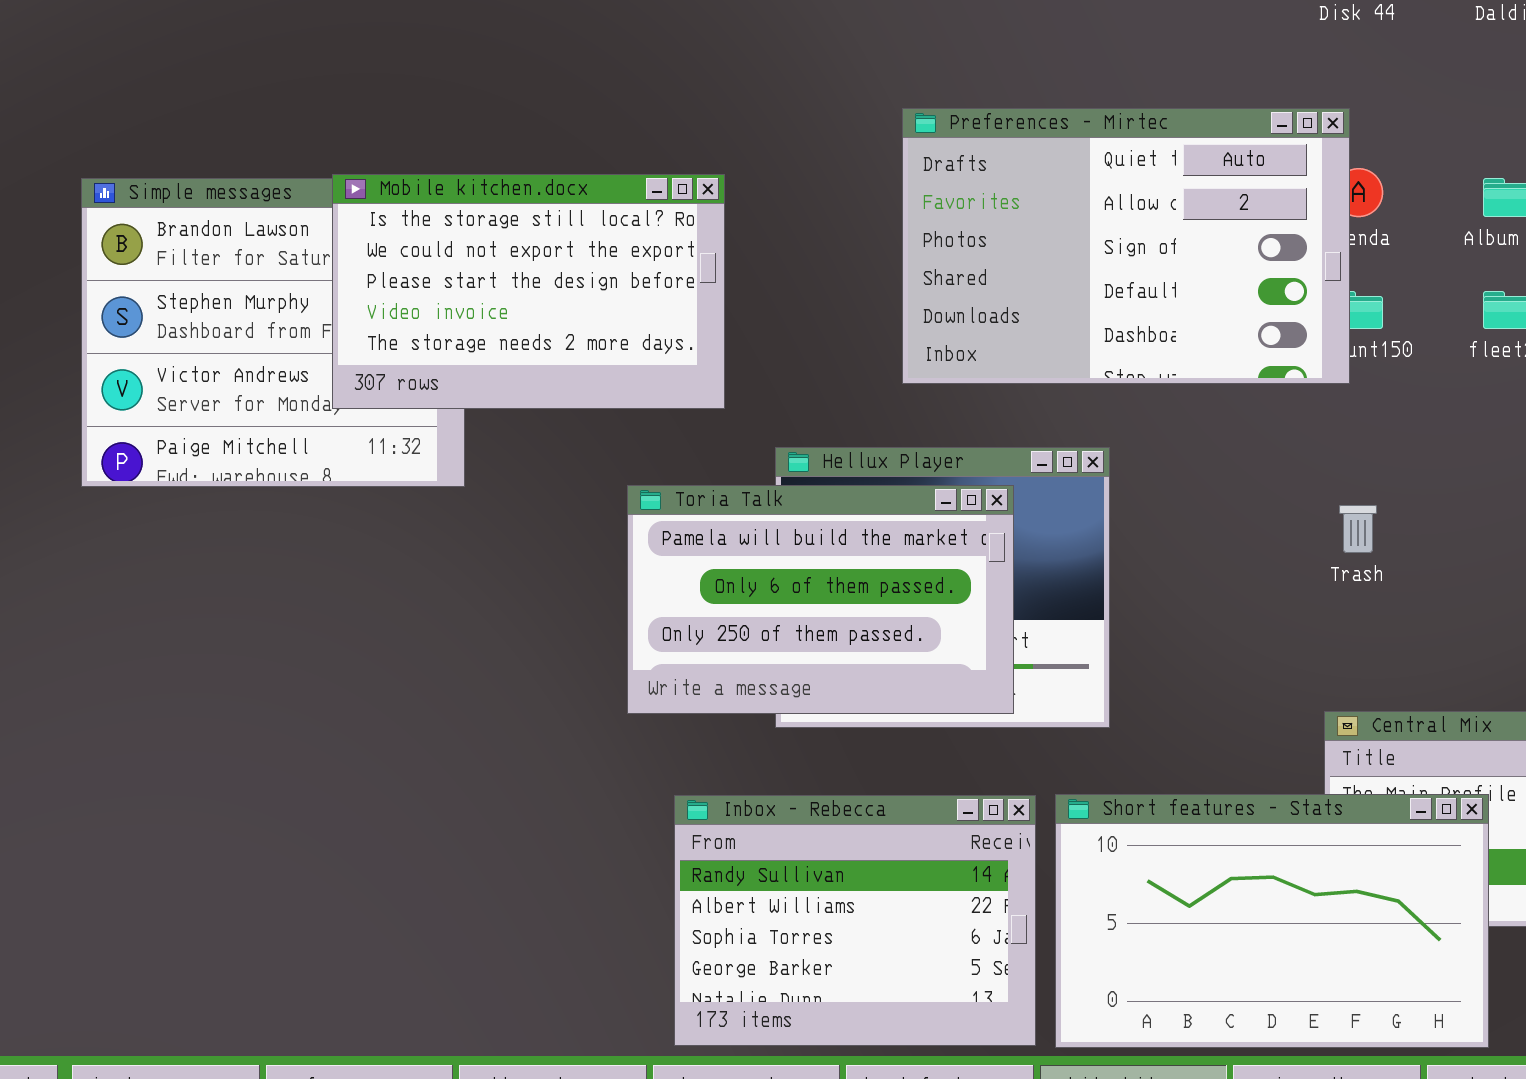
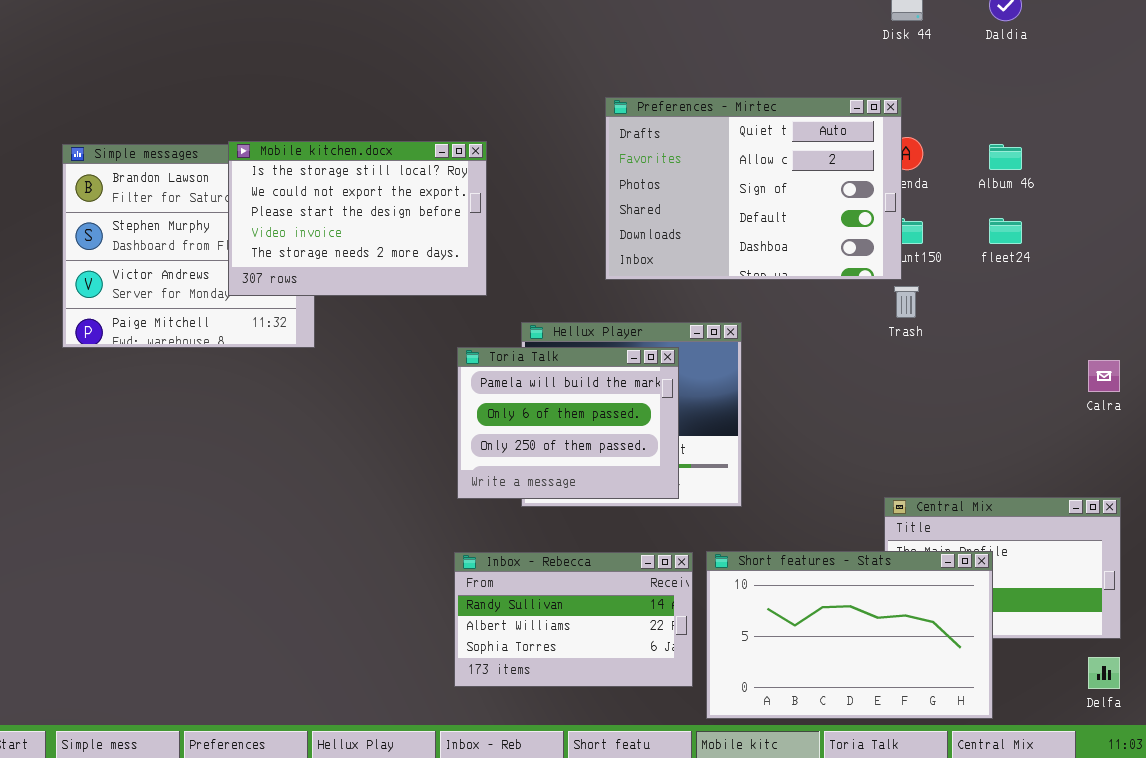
Toria Talk: [627,485,1014,714] -> [457,347,679,499], resized
Trash: [1339,505,1377,553] -> [894,286,919,318], moved
Inbox - Rebecca: [674,795,1036,1046] -> [454,552,693,687], resized

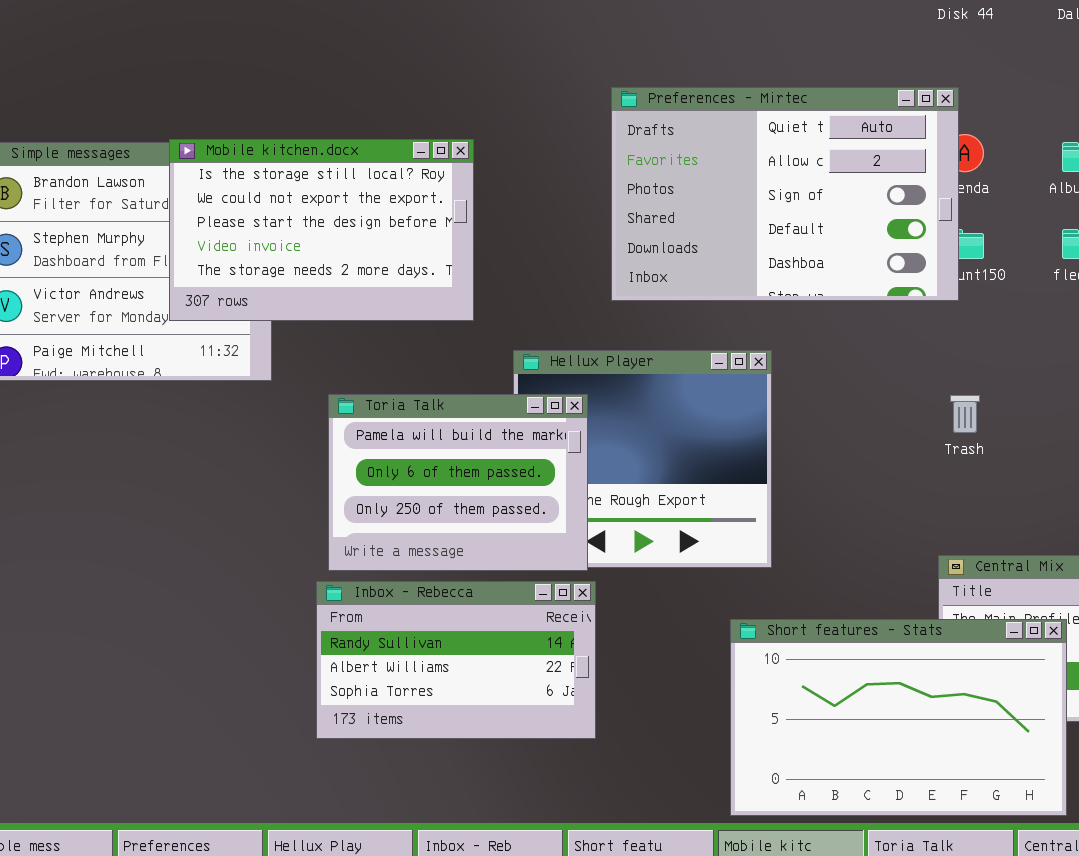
Trash: [894,286,919,318] -> [950,395,980,433], moved
Toria Talk: [457,347,679,499] -> [328,394,588,571], moved
Inbox - Rebecca: [454,552,693,687] -> [316,581,596,739], moved

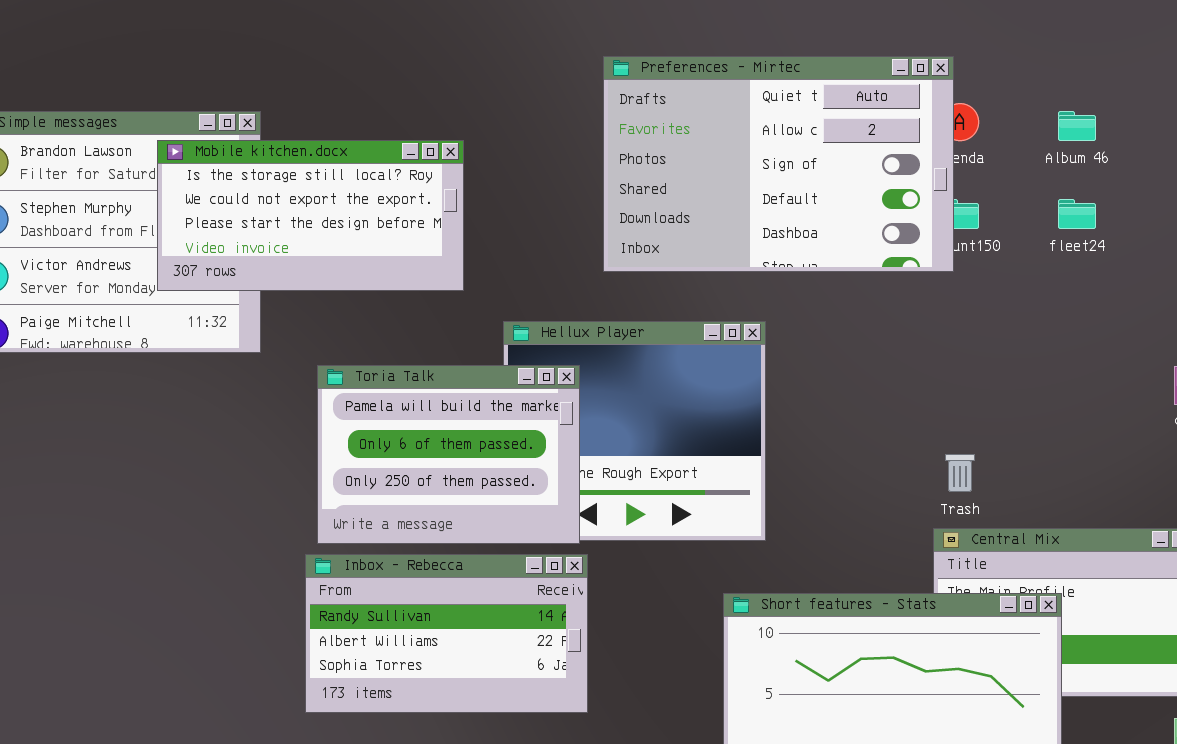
Mobile kitchen.docx: [169,139,474,321] -> [157,140,464,291], resized
Trash: [950,395,980,433] -> [945,454,975,492], moved

